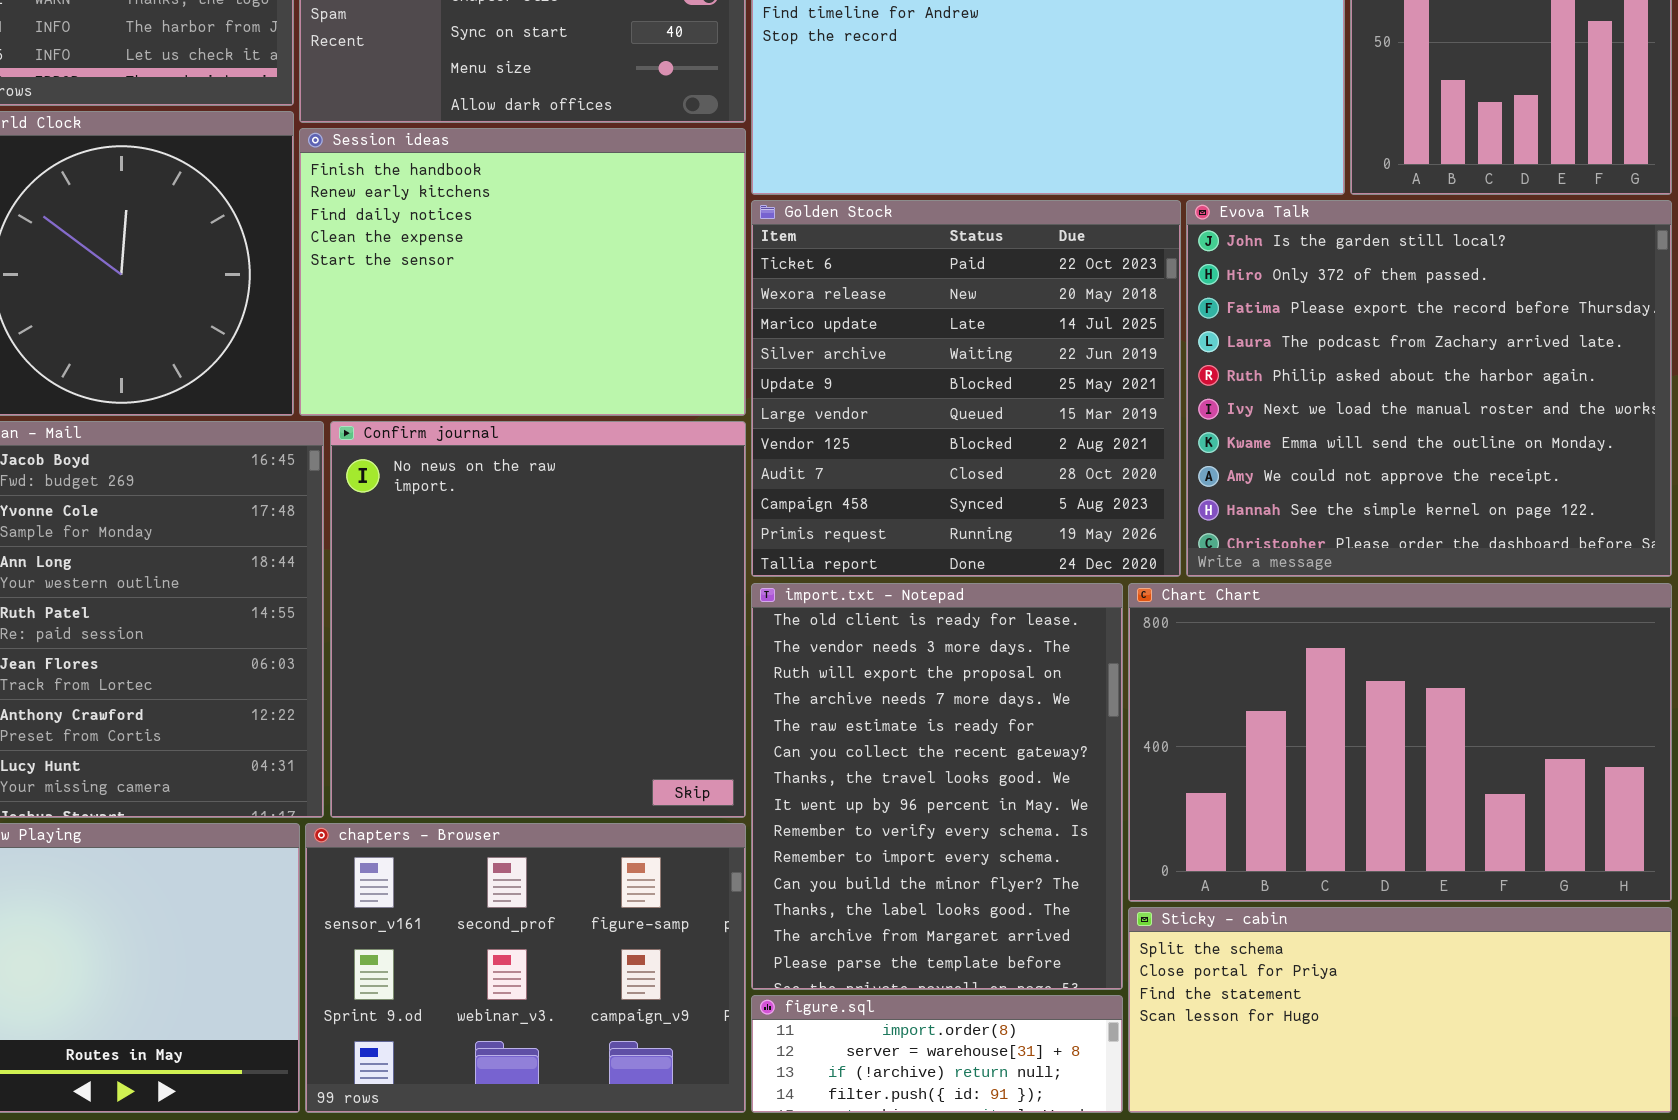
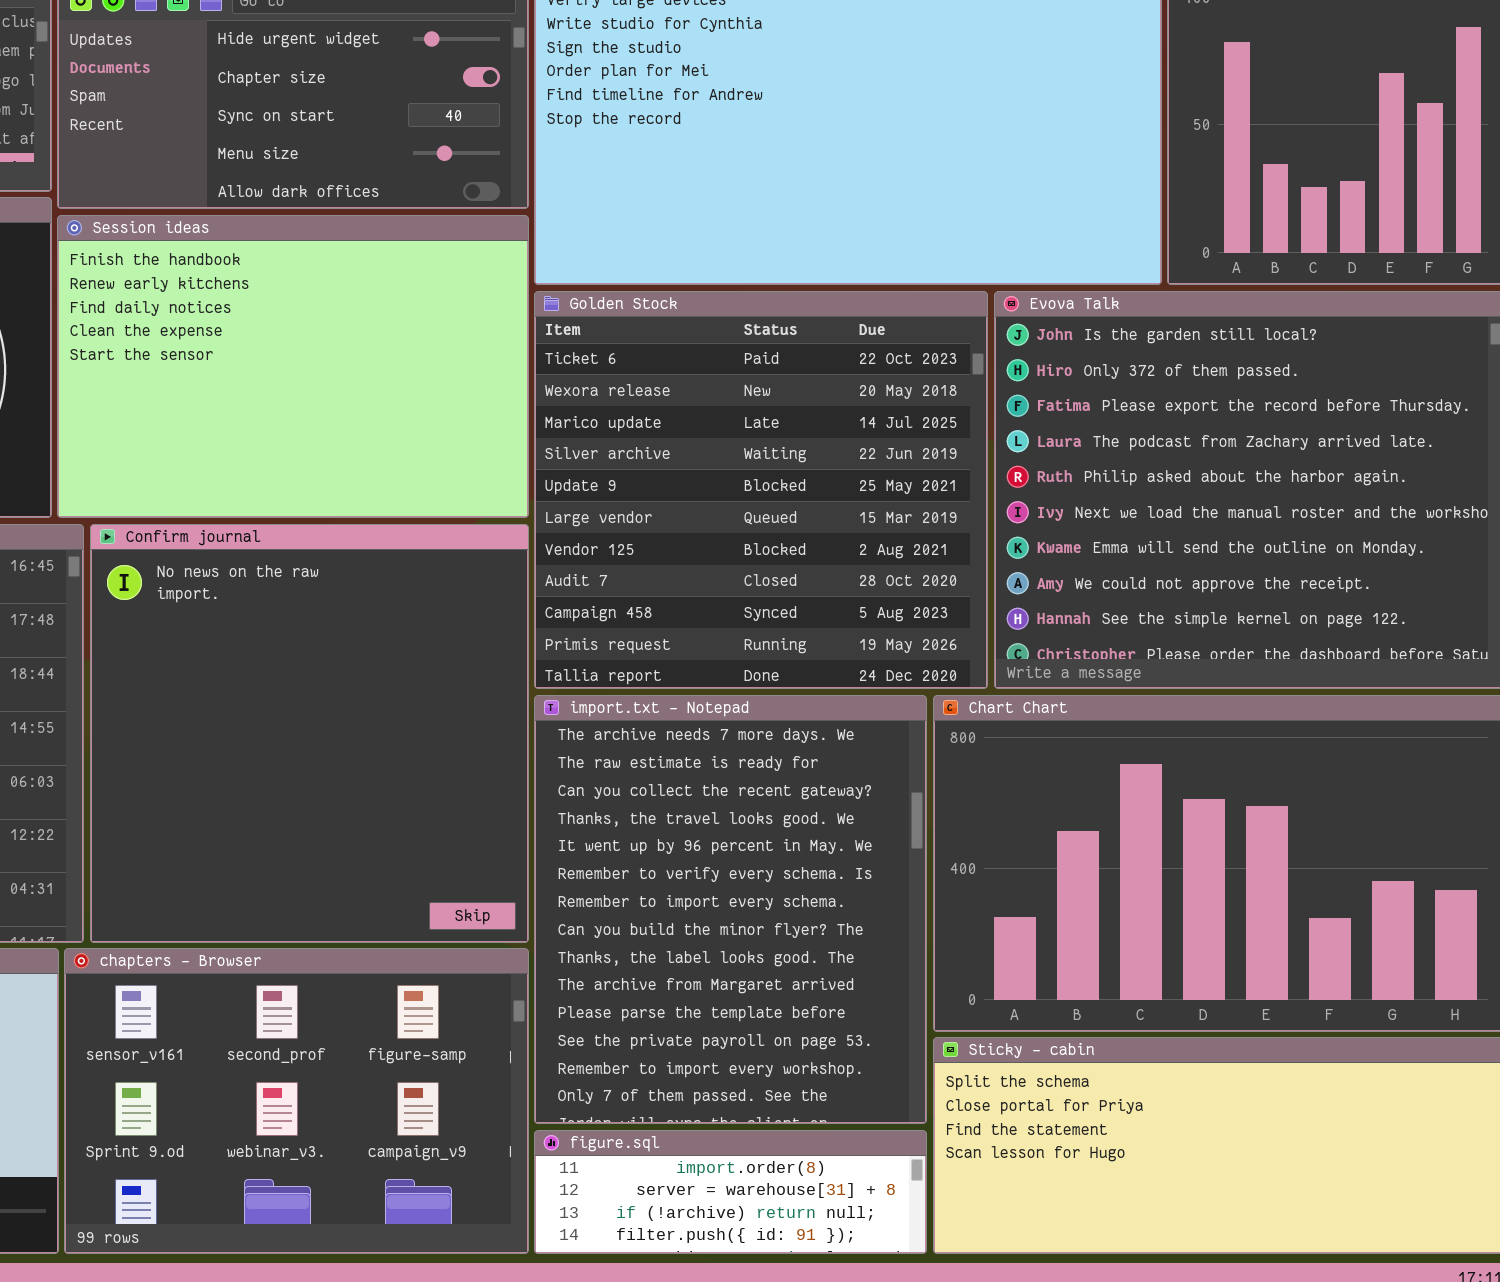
import.txt - Notepad: [751,583,1123,990] -> [534,695,927,1124], scrolled down 3 rows

